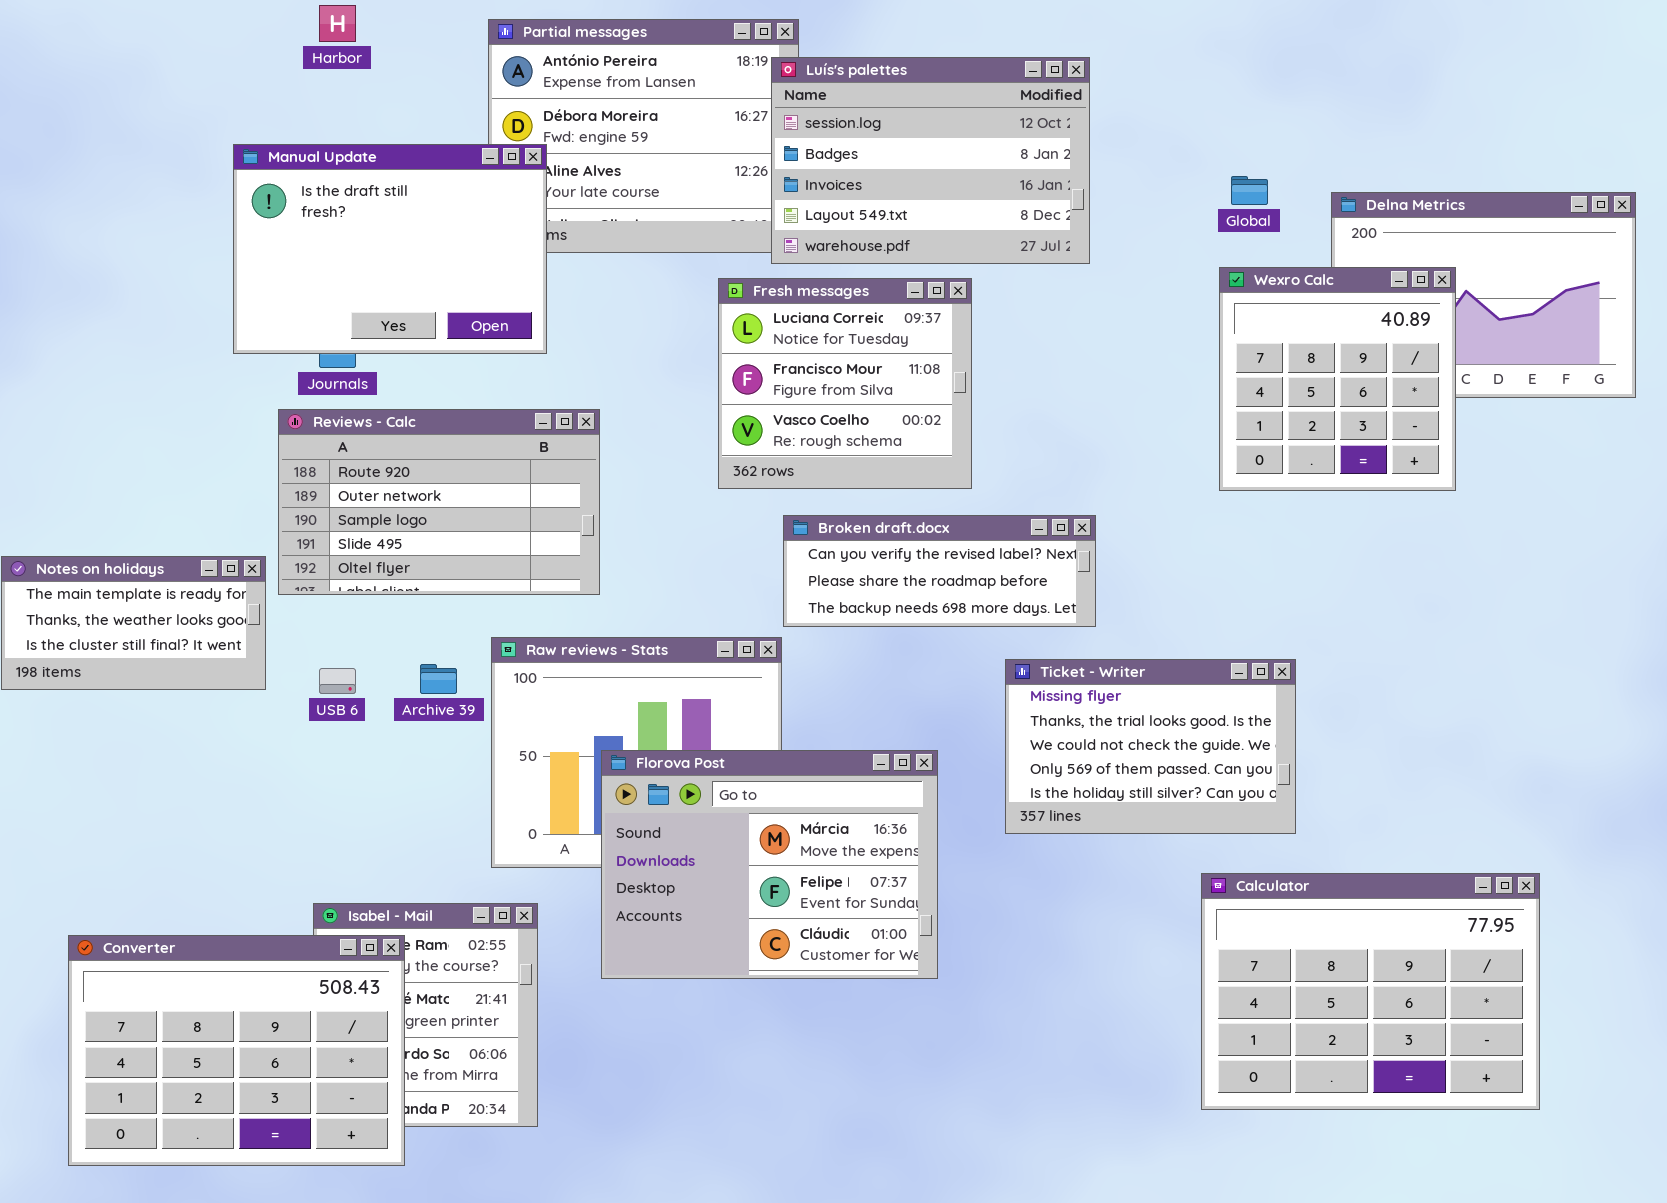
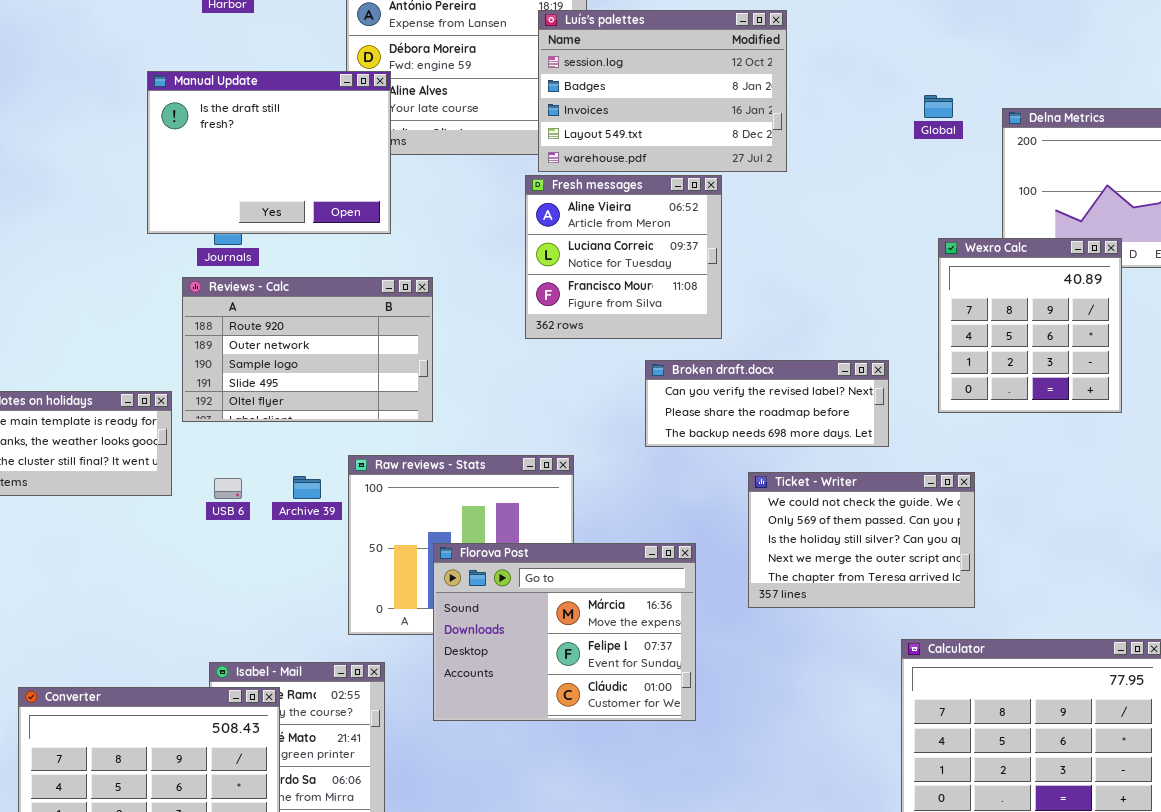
Luís's palettes: [771,57,1090,264] -> [538,10,787,172], moved
Wexro Calc: [1219,267,1456,491] -> [938,238,1122,413], moved
Fresh messages: [718,278,972,489] -> [525,175,722,339], scrolled up 1 row
Broken draft.docx: [783,515,1096,627] -> [645,360,889,447], moved
Ticket - Writer: [1005,659,1296,834] -> [748,472,975,608], scrolled down 2 rows

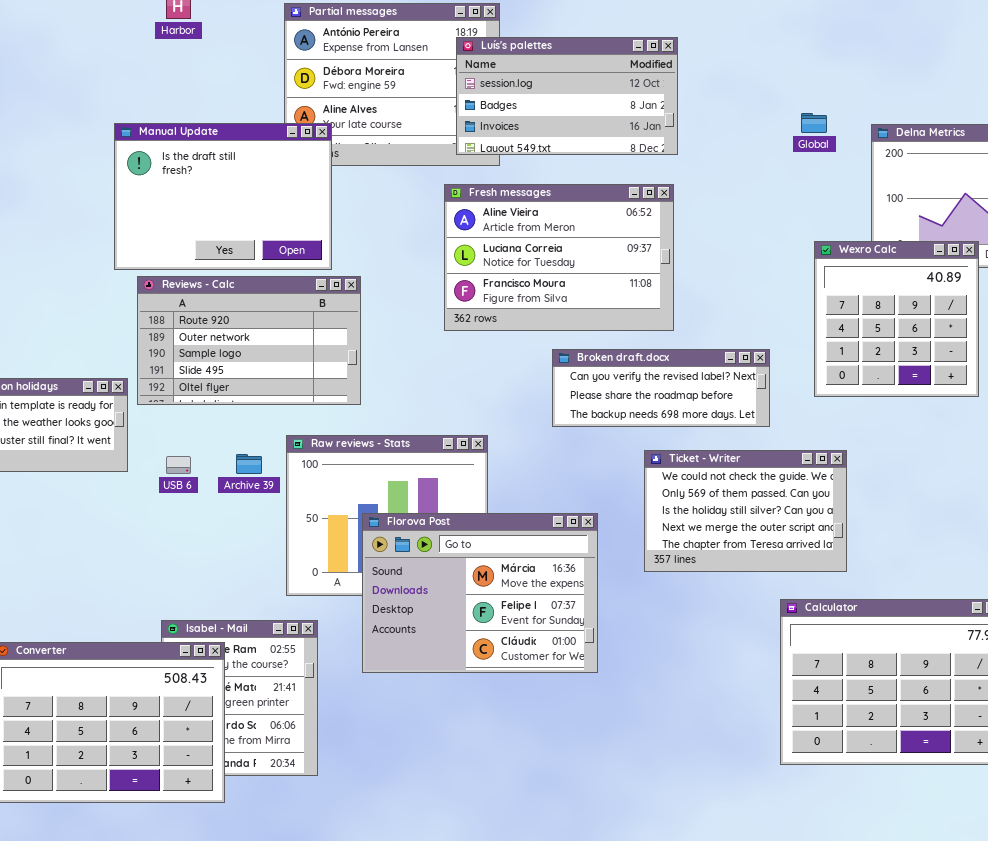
Luís's palettes: [538,10,787,172] -> [456,37,678,155], resized
Manual Update: [147,71,391,234] -> [114,123,332,270], moved
Fresh messages: [525,175,722,339] -> [444,184,674,331], resized

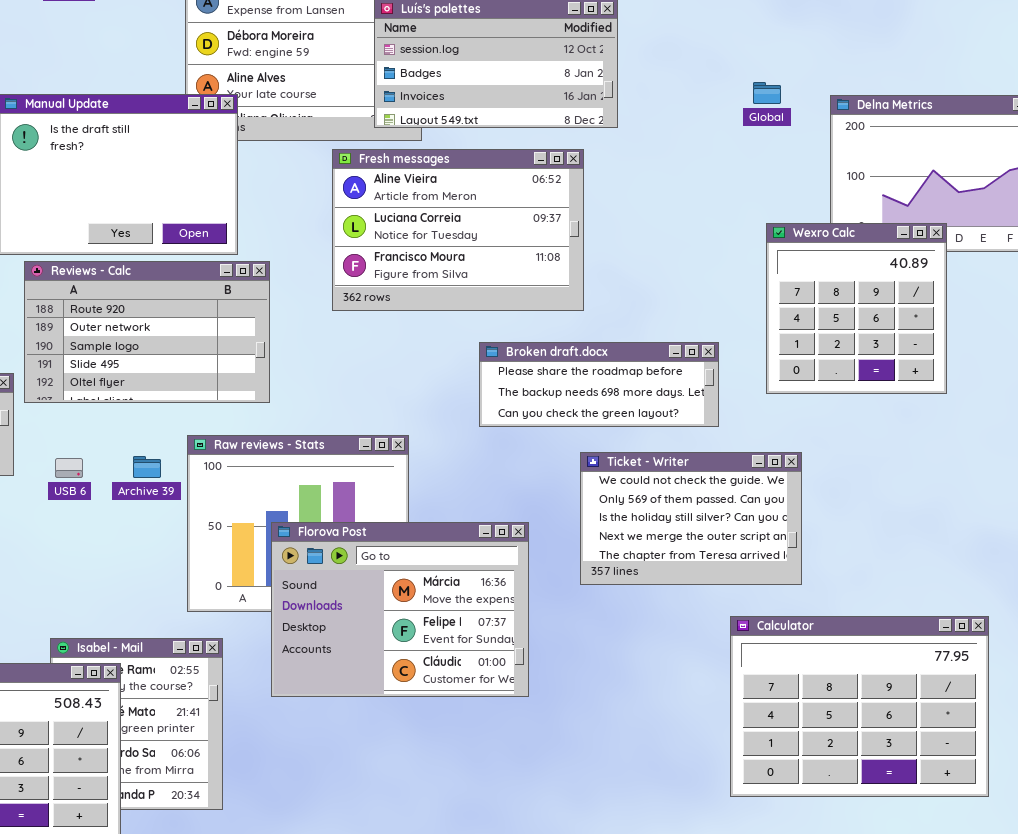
Fresh messages: [444,184,674,331] -> [332,149,584,311], moved
Broken draft.docx: [552,349,770,427] -> [479,342,719,427], scrolled down 1 row

